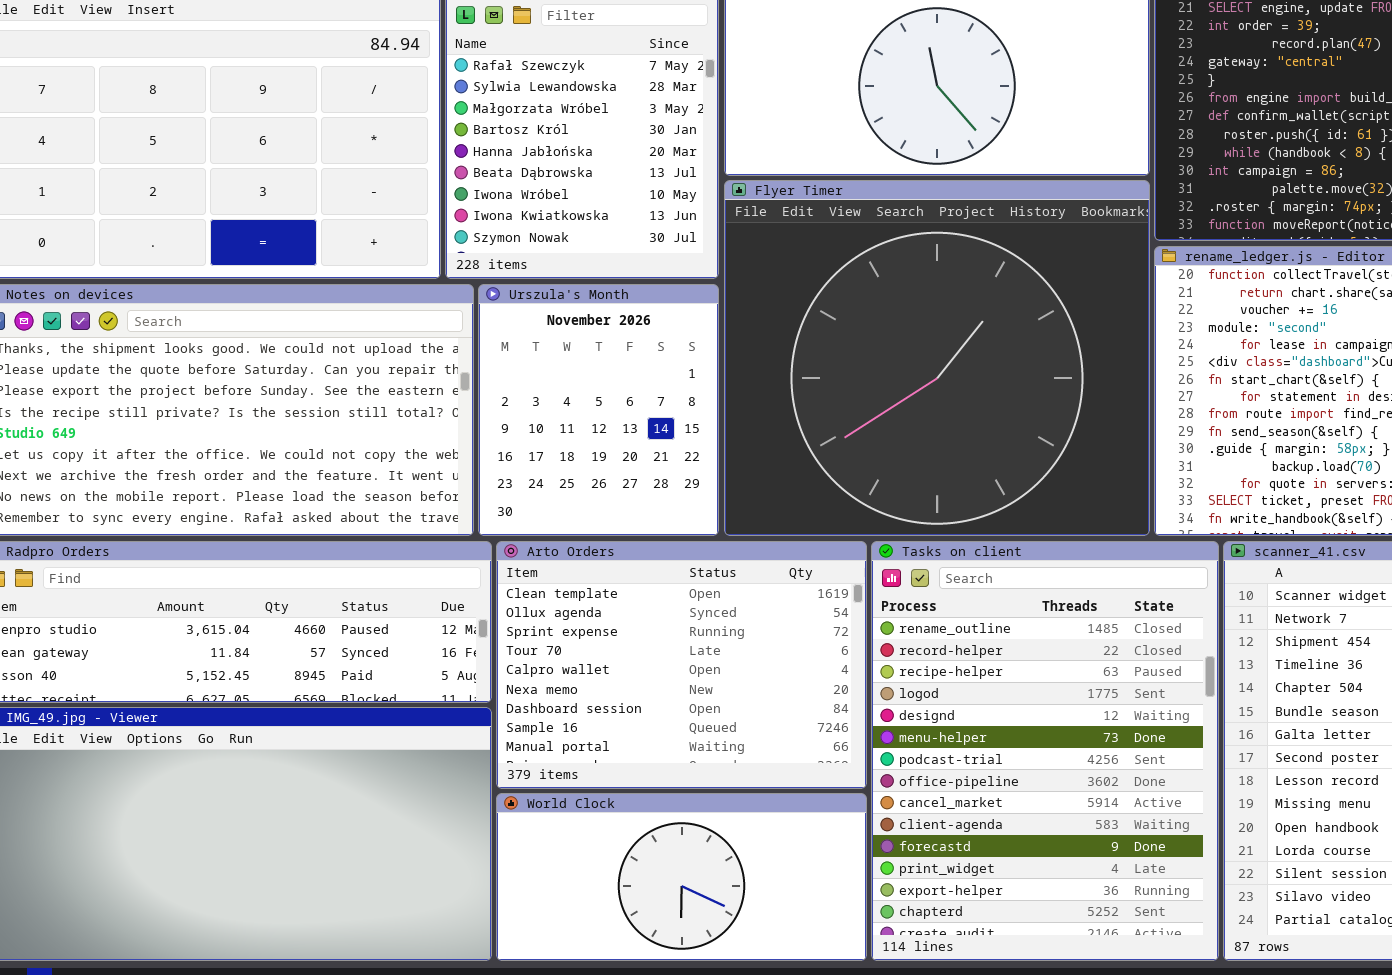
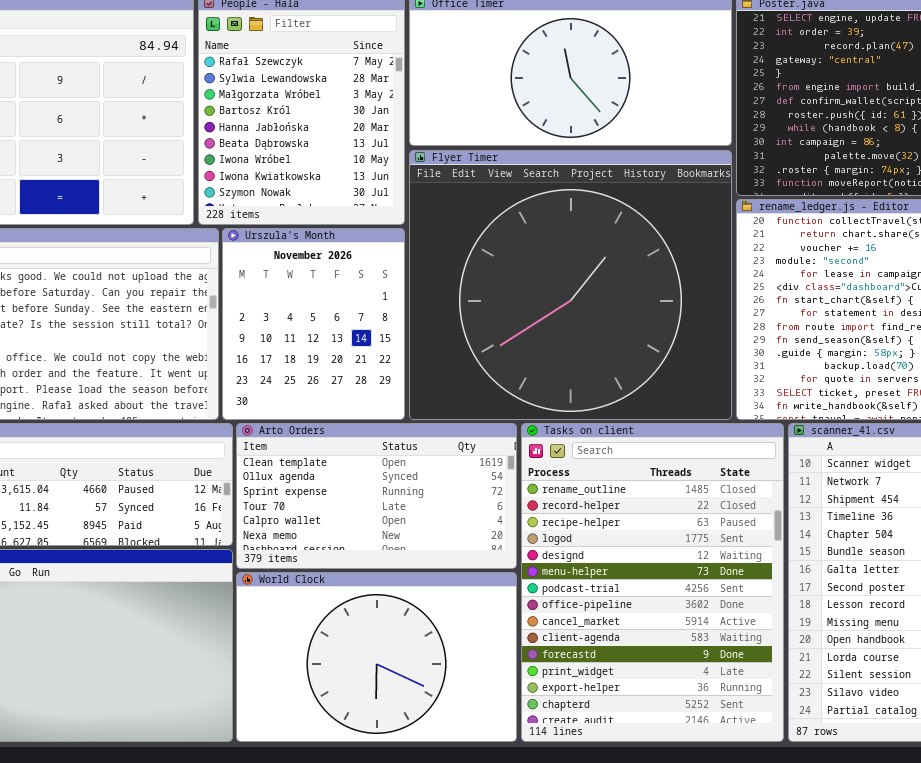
Arto Orders: [496,541,867,789] -> [236,423,517,569], resized
World Clock: [496,793,867,961] -> [236,572,517,742], resized

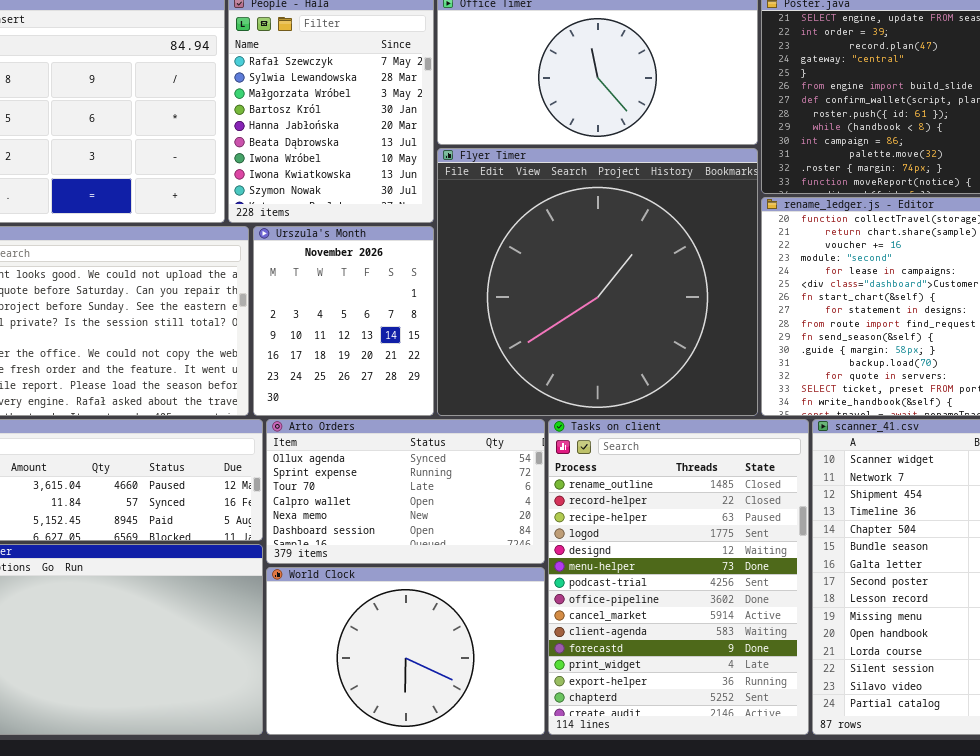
Arto Orders: [236,423,517,569] -> [266,419,545,564], scrolled down 1 row

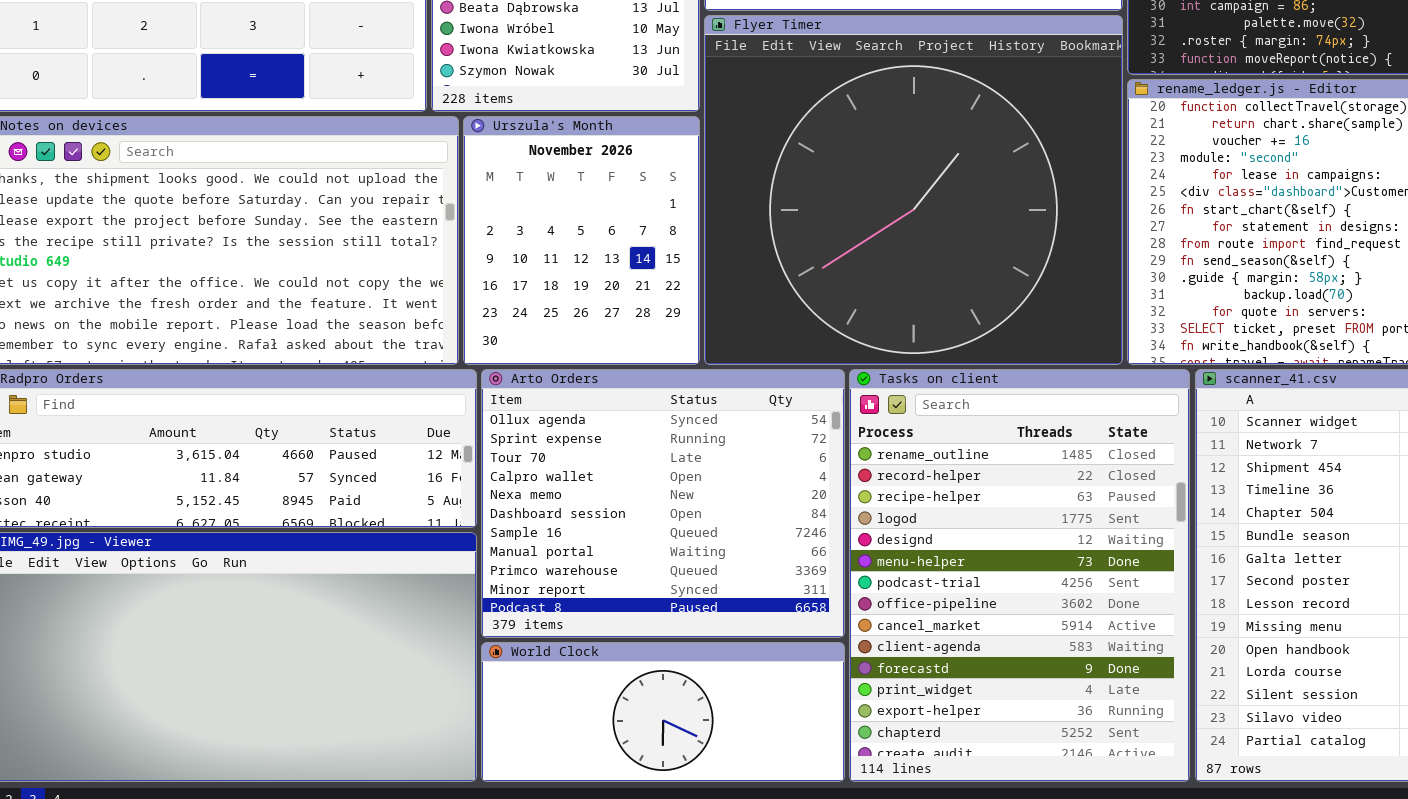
Arto Orders: [266,419,545,564] -> [481,369,845,638], resized
World Clock: [266,567,545,735] -> [481,642,845,782], resized

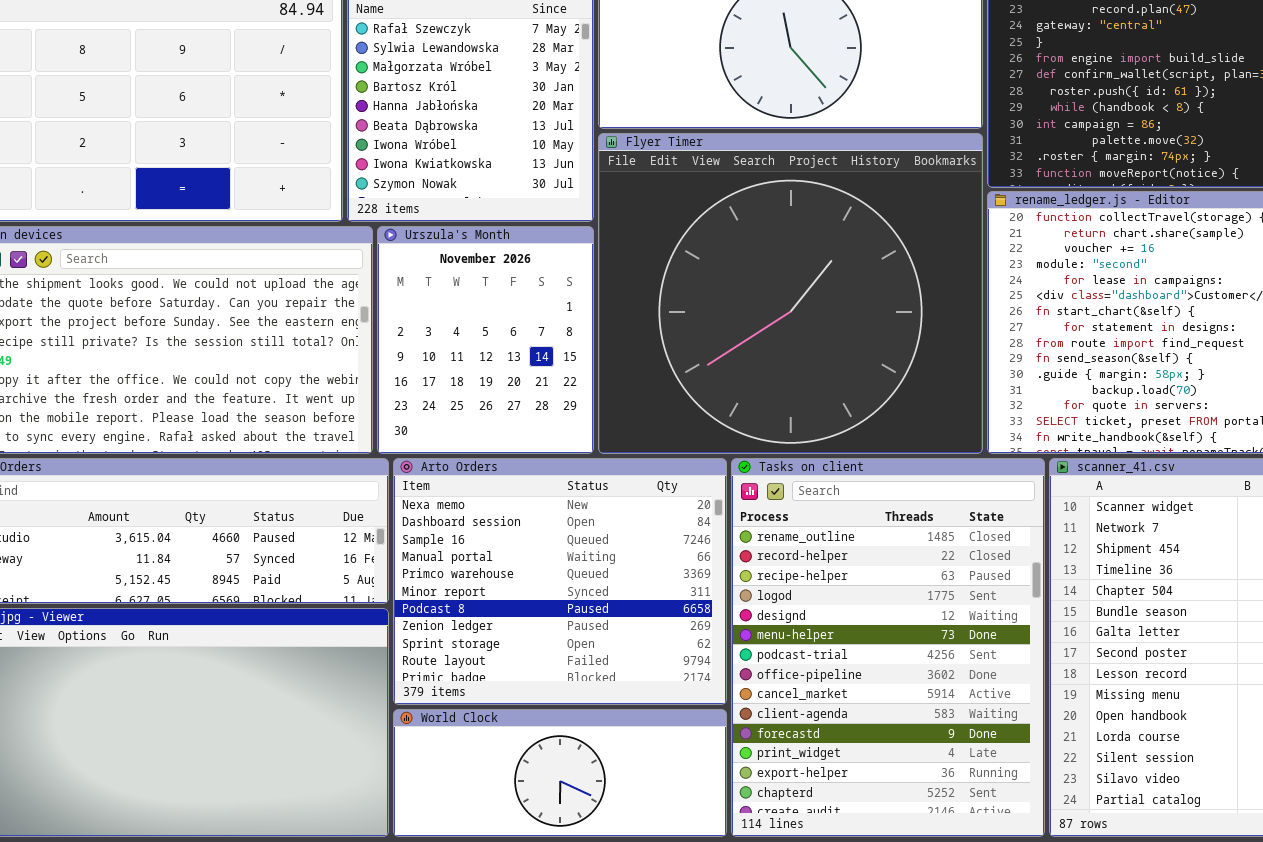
Arto Orders: [481,369,845,638] -> [393,458,727,705], scrolled down 4 rows

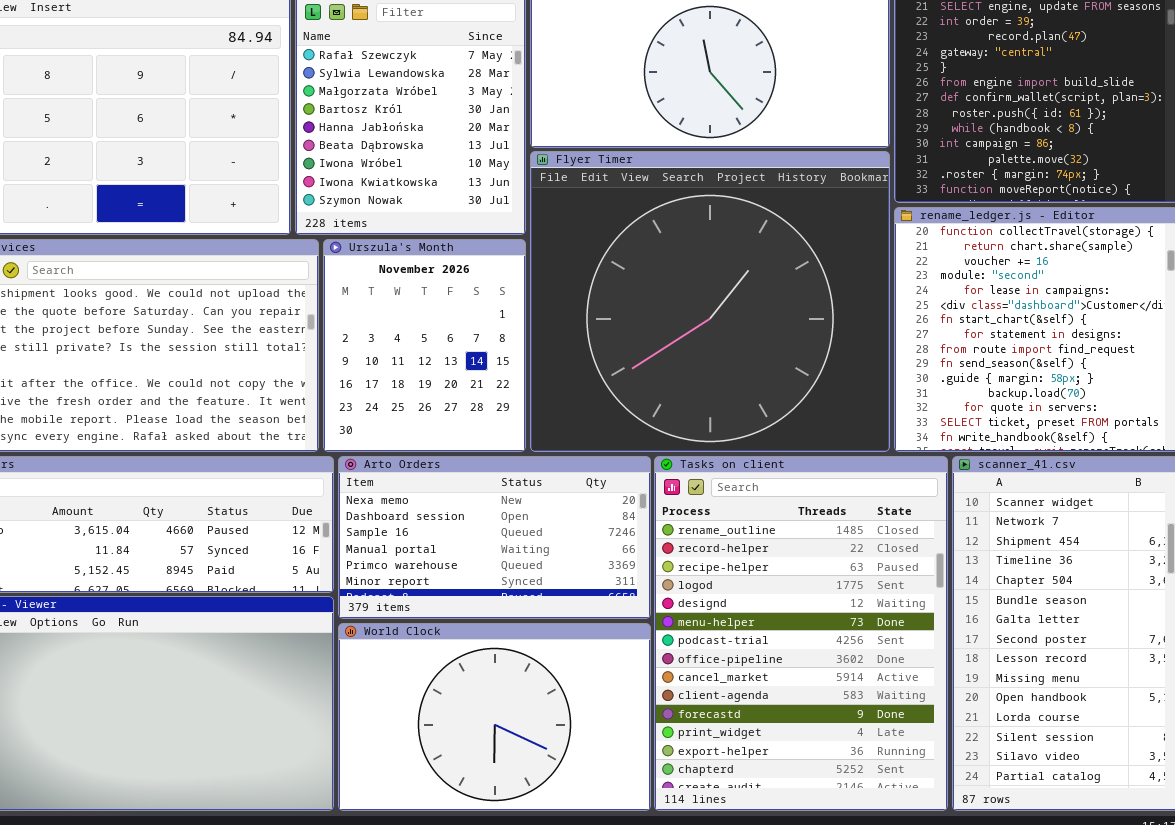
Arto Orders: [393,458,727,705] -> [338,456,651,619], resized
World Clock: [393,709,727,837] -> [338,623,651,811], resized

